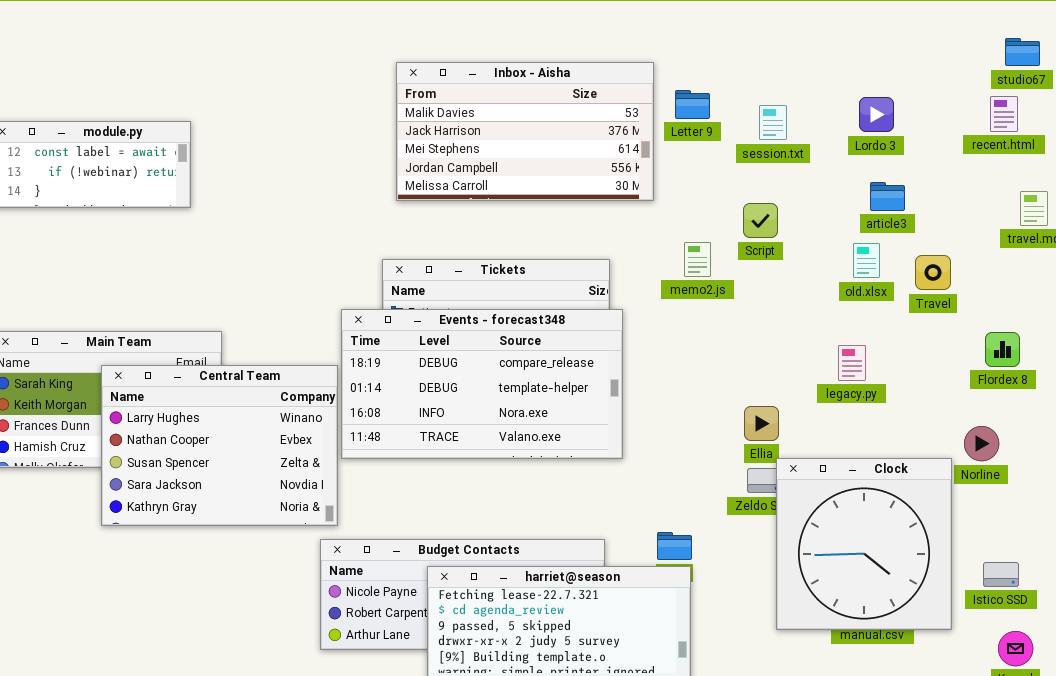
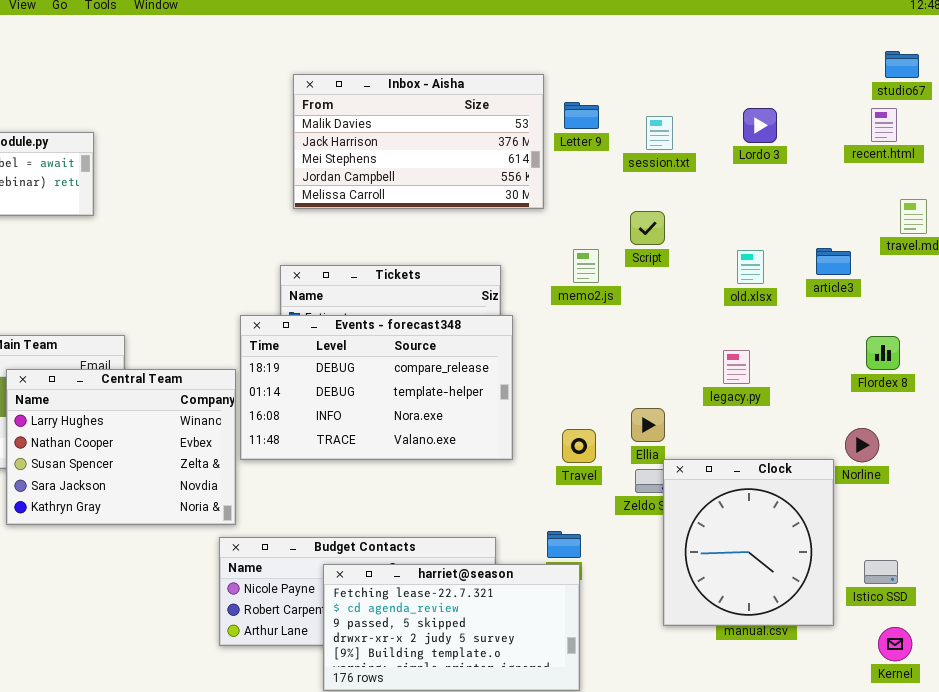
article3: [870,182,905,211] -> [816,248,851,275], moved
Travel: [915,255,951,290] -> [562,429,596,463], moved

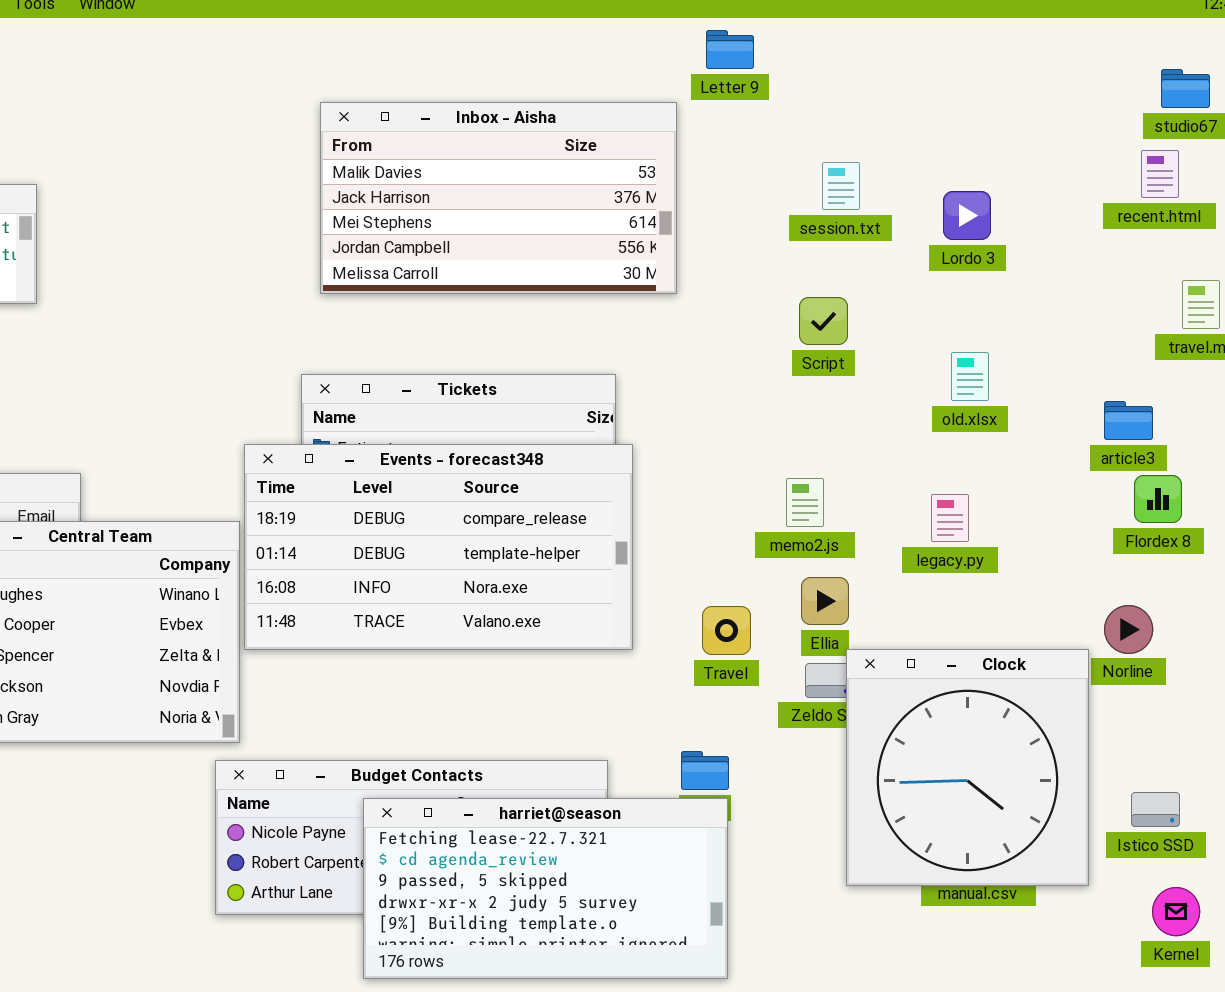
Letter 9: [564,102,599,129] -> [706,30,754,69], moved
Lordo 3: [743,108,777,143] -> [943,191,991,240], moved
article3: [816,248,851,275] -> [1104,401,1153,440], moved
memo2.js: [573,249,599,283] -> [786,478,824,527], moved

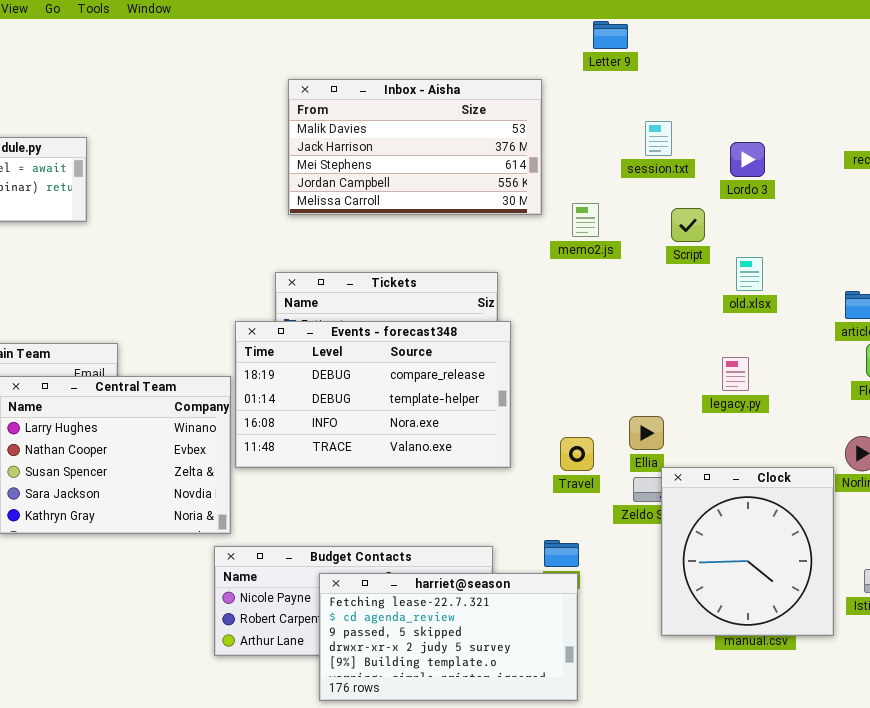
Letter 9: [706,30,754,69] -> [593,21,628,49], moved
Script: [799,297,848,345] -> [671,208,705,242], moved
memo2.js: [786,478,824,527] -> [572,203,599,237], moved

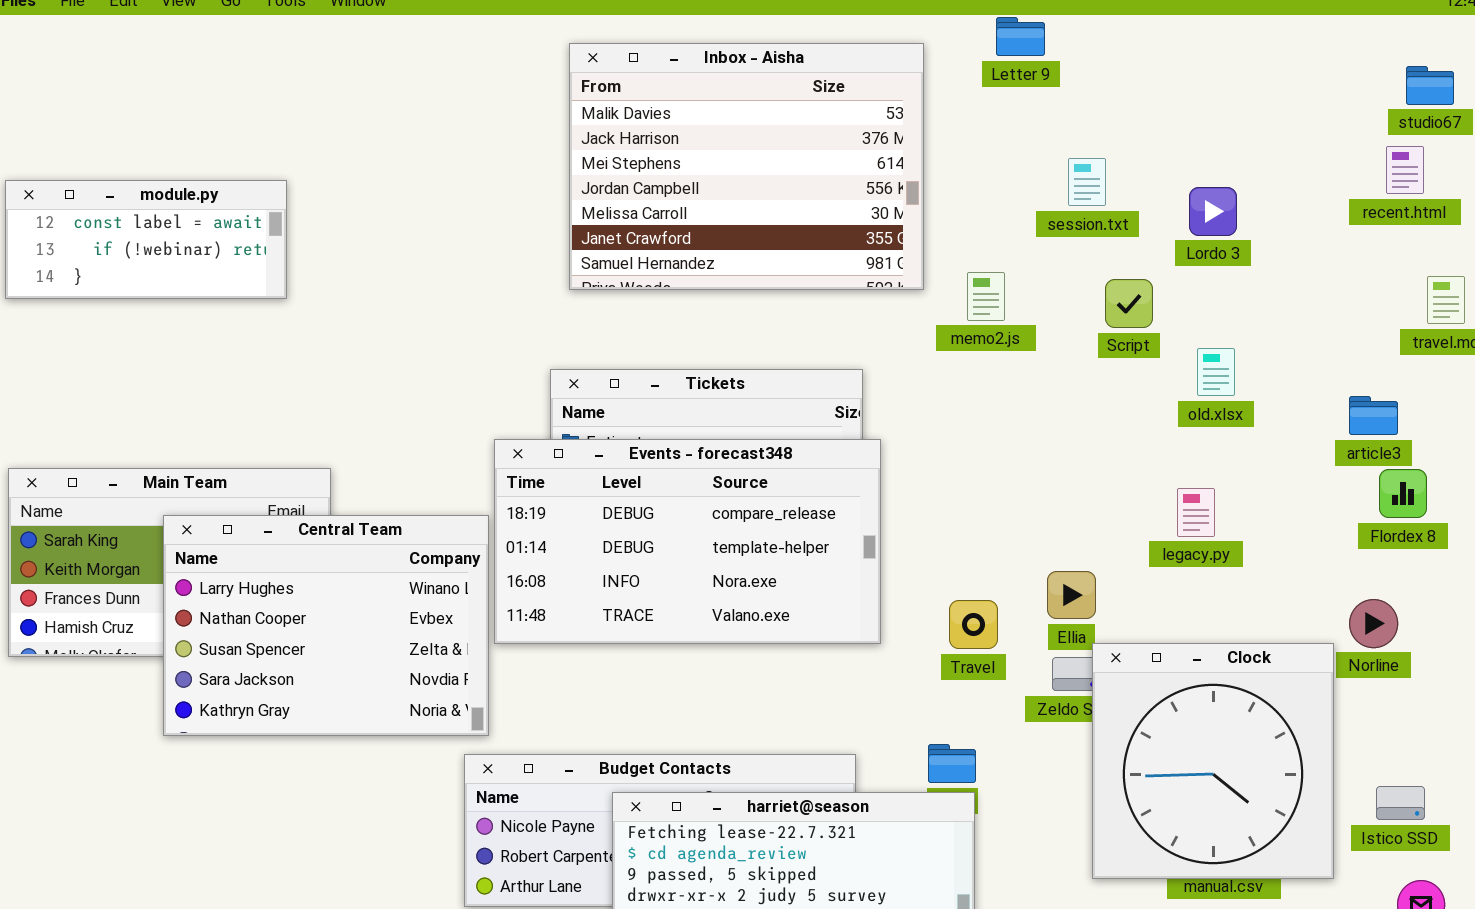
Inbox - Aisha: [288,79,542,215] -> [569,43,924,290], resized

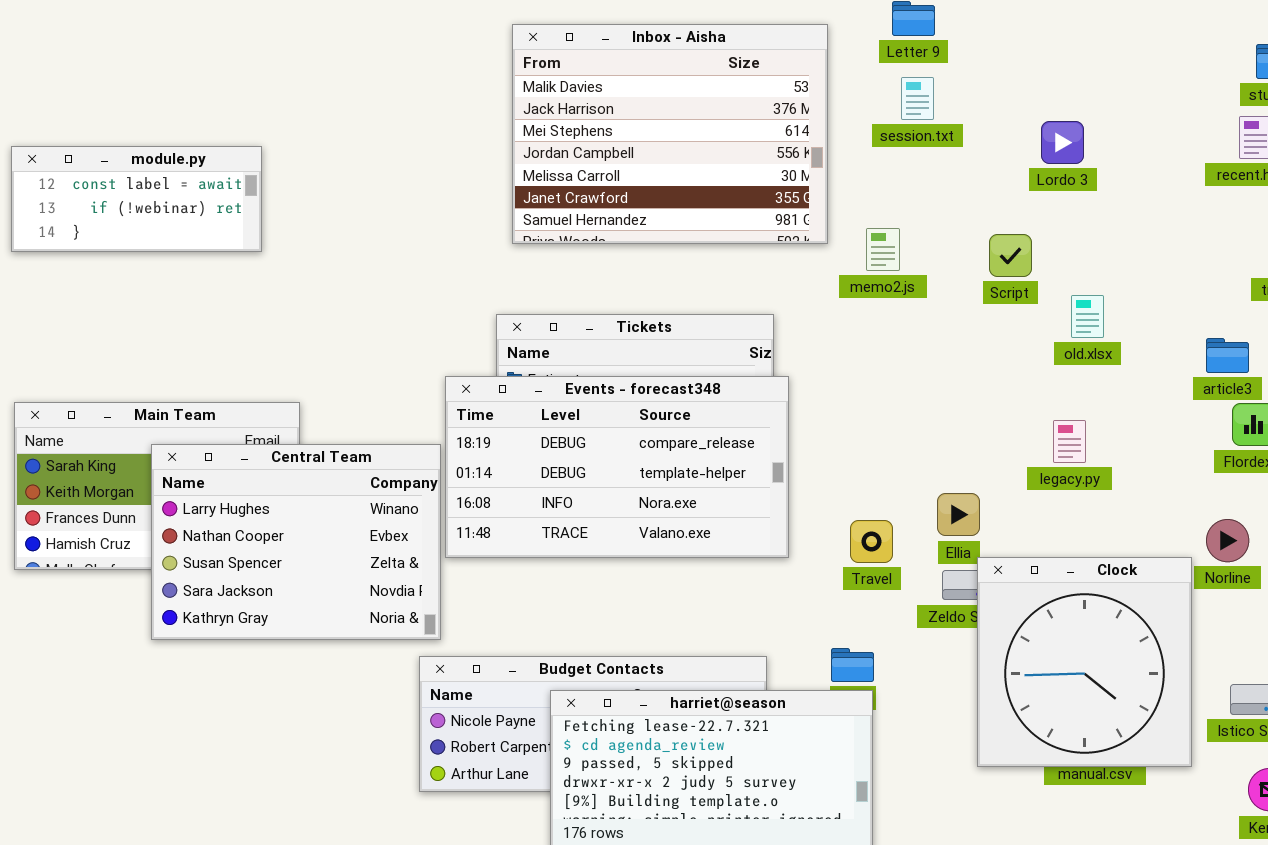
session.txt: [1068,158,1106,206] -> [901,77,934,120], moved
Lordo 3: [1189,187,1237,236] -> [1041,121,1084,164], moved

